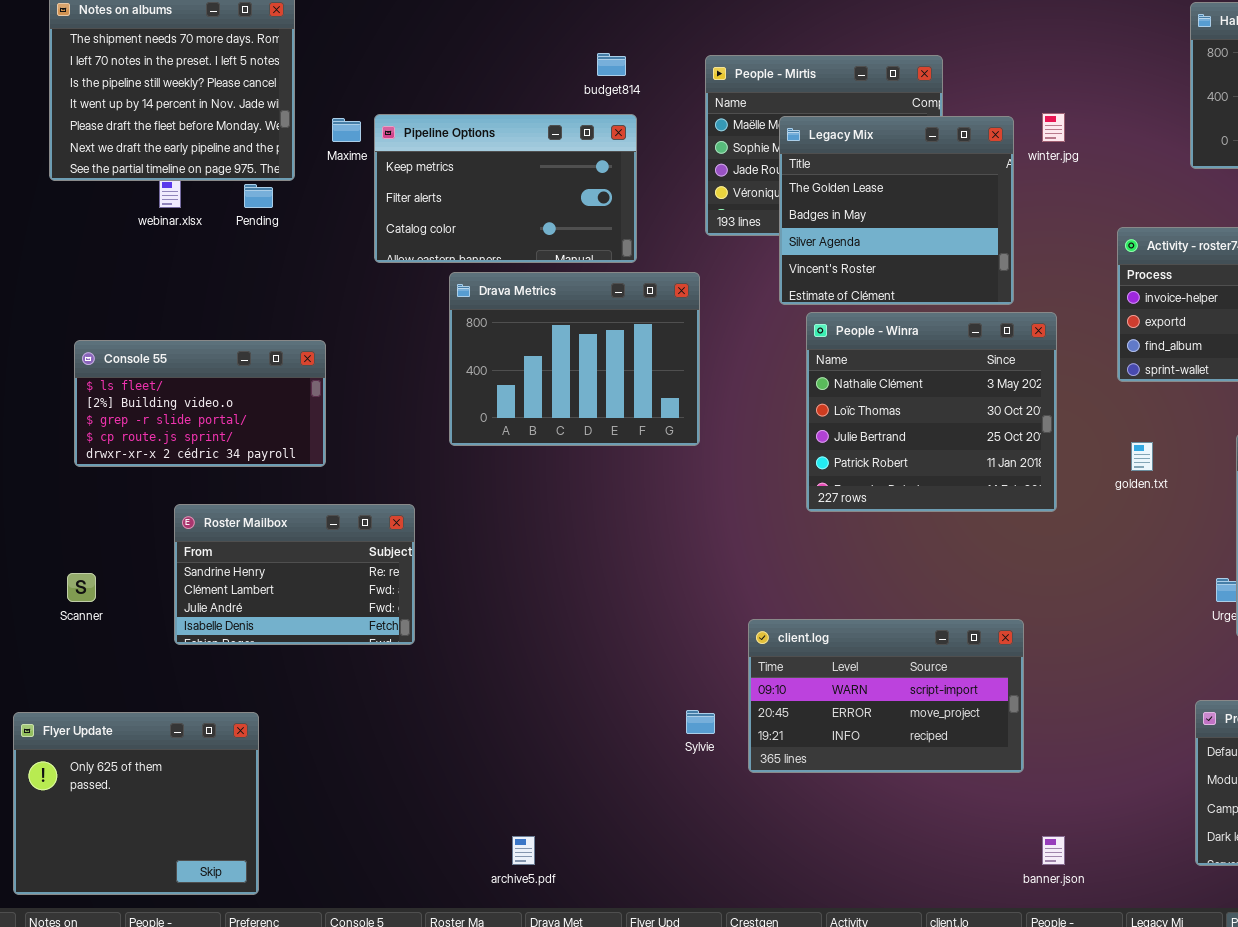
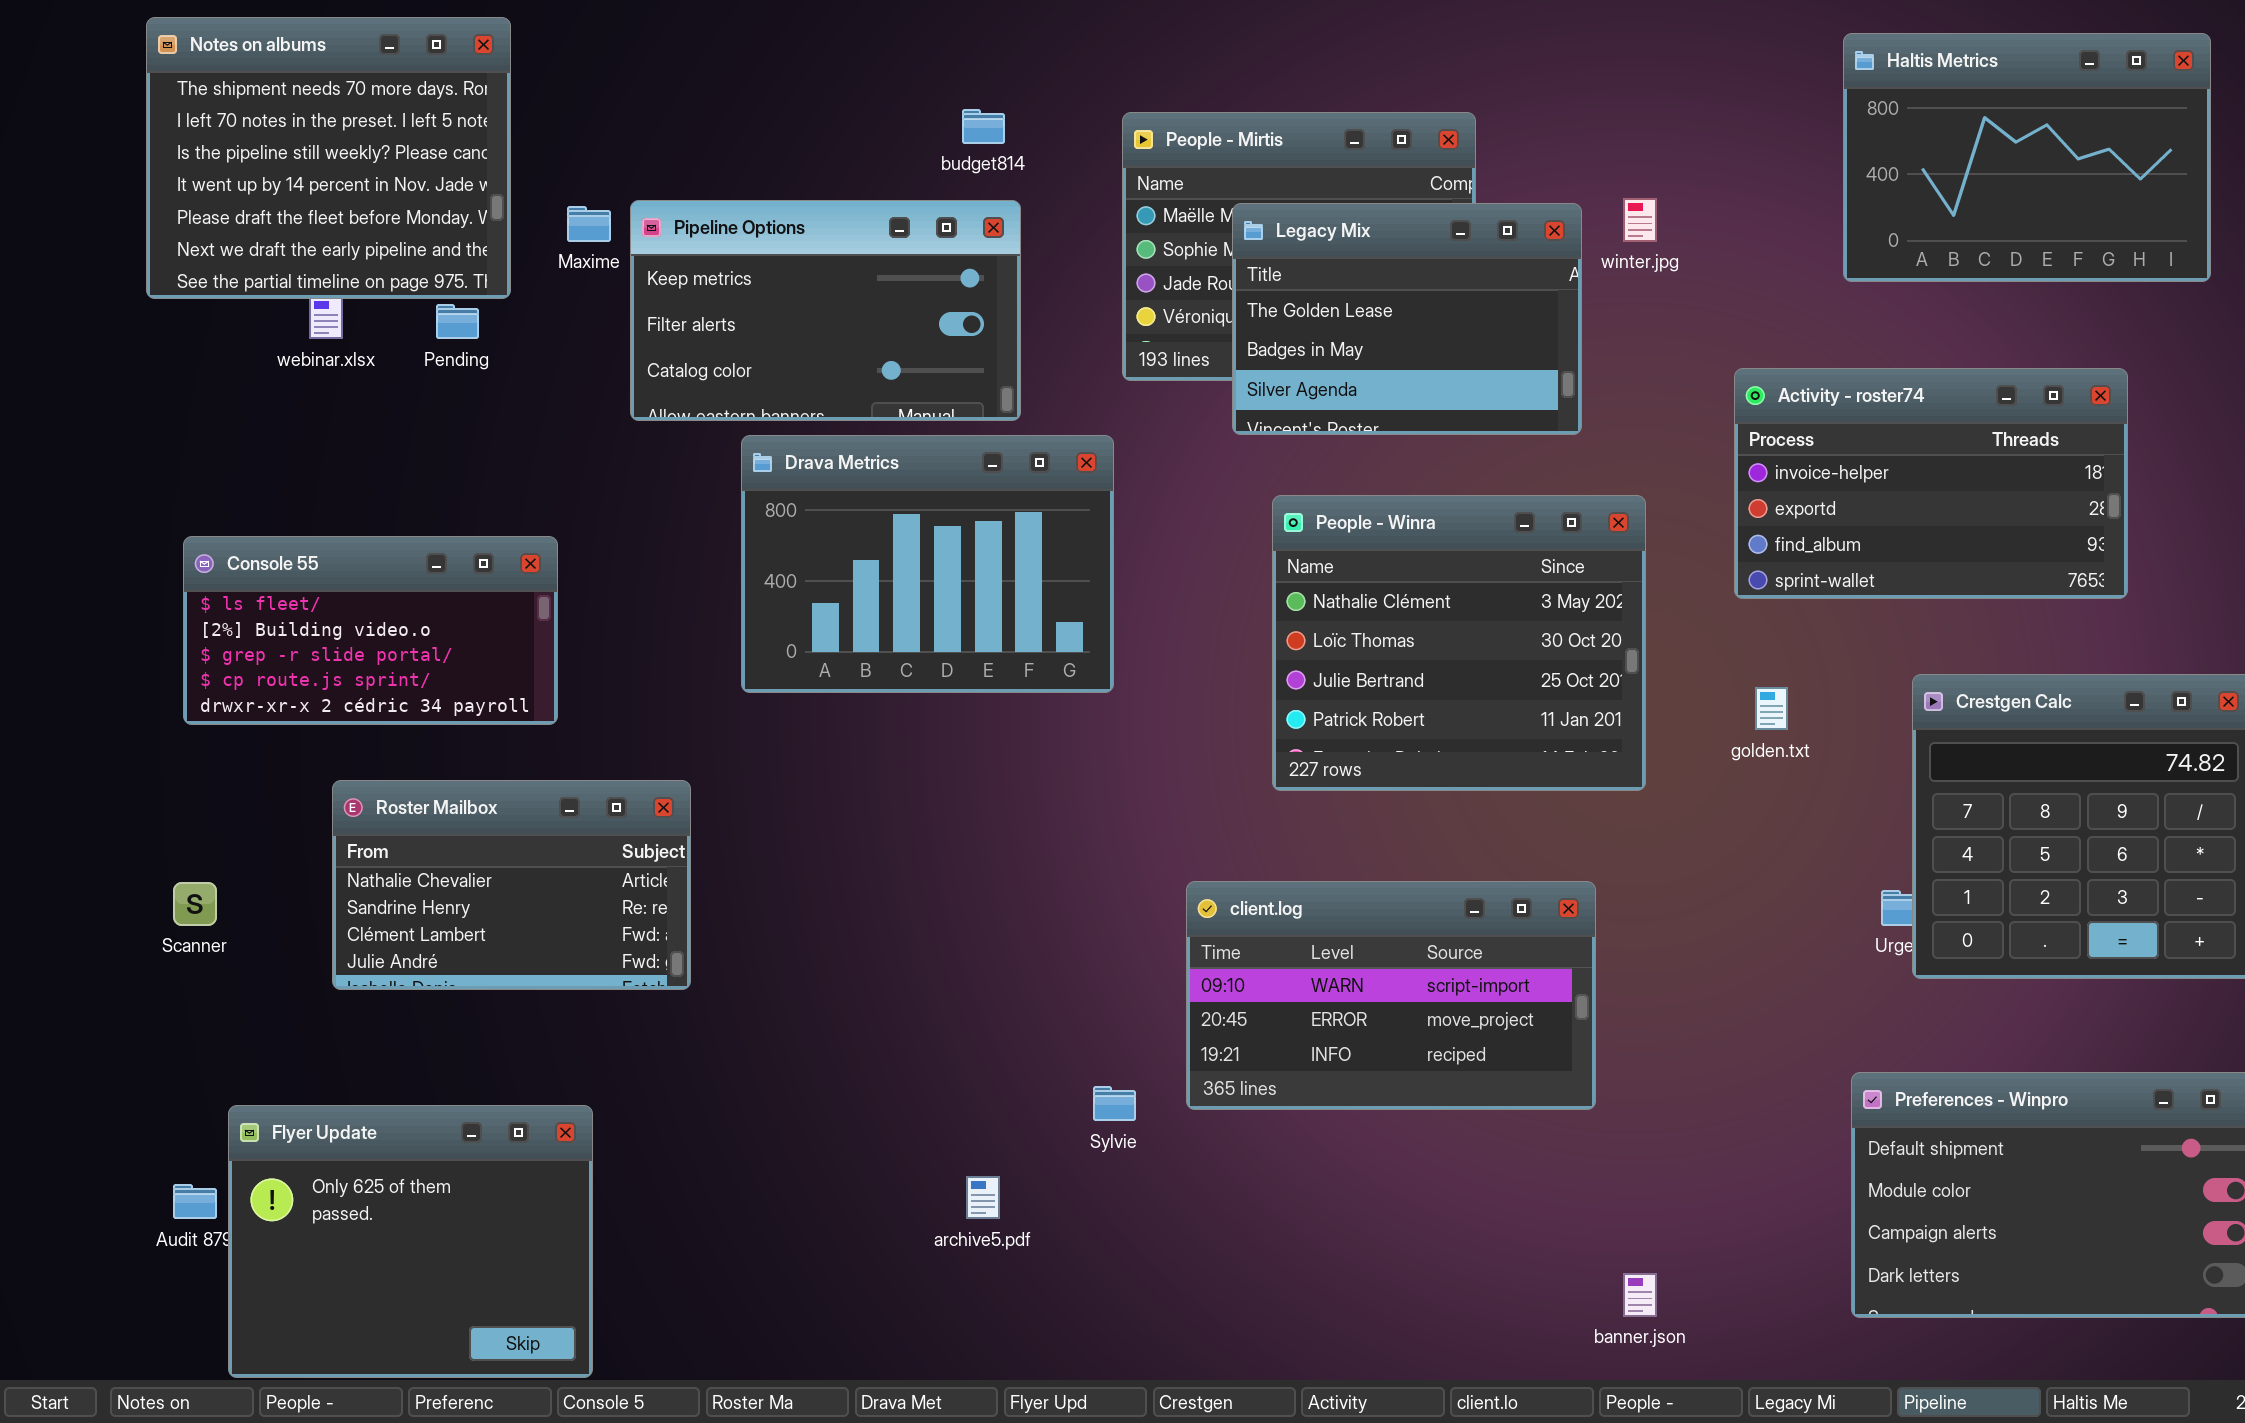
Legacy Mix: [779,116,1014,305] -> [1232,203,1582,435], resized
Roster Mailbox: [174,504,415,645] -> [332,780,691,990], scrolled up 1 row
client.log: [748,619,1024,773] -> [1186,881,1596,1110], moved
Flyer Update: [13,712,259,895] -> [228,1105,593,1378], moved
archive5.pdf: [512,836,535,865] -> [966,1176,1000,1219], moved

